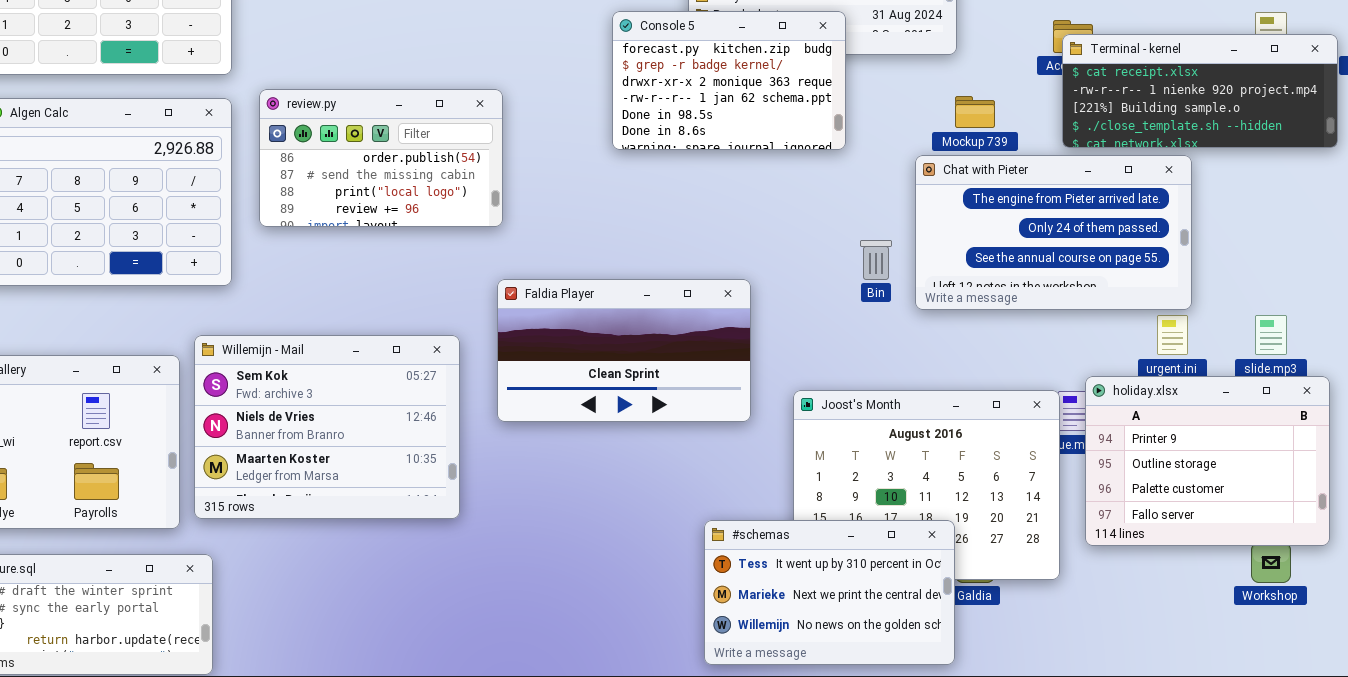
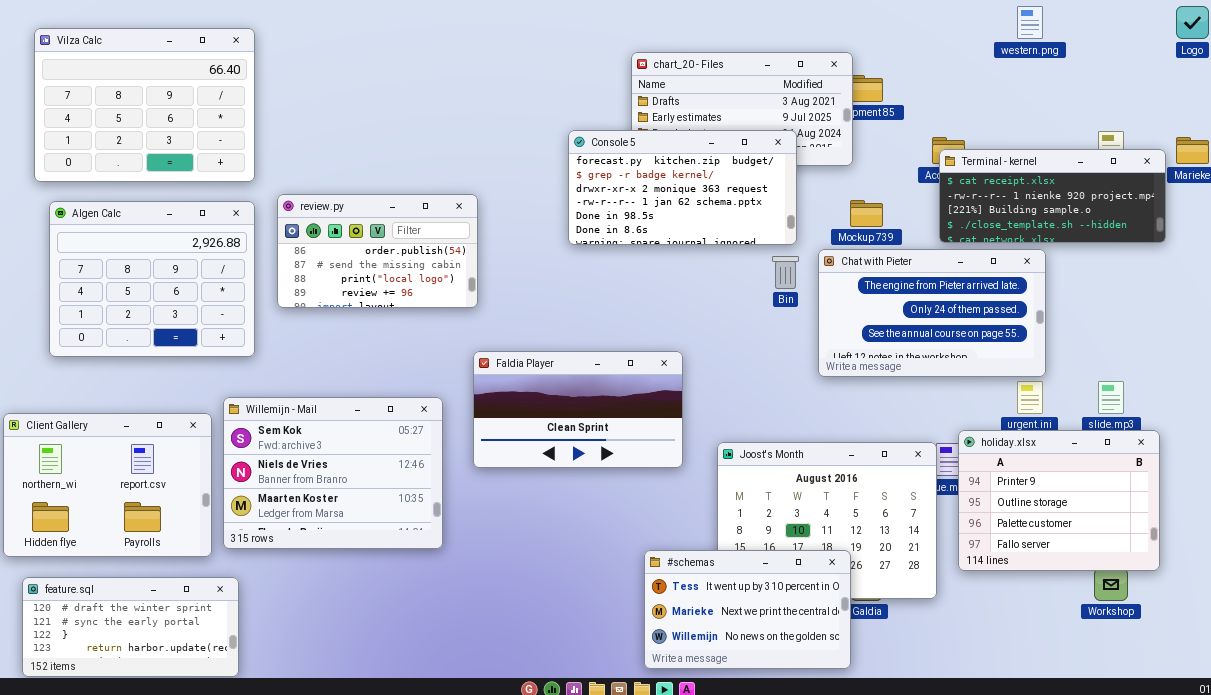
Console 5: [612,11,846,150] -> [568,130,797,245], resized
Bin: [860,240,892,280] -> [772,256,799,289], moved

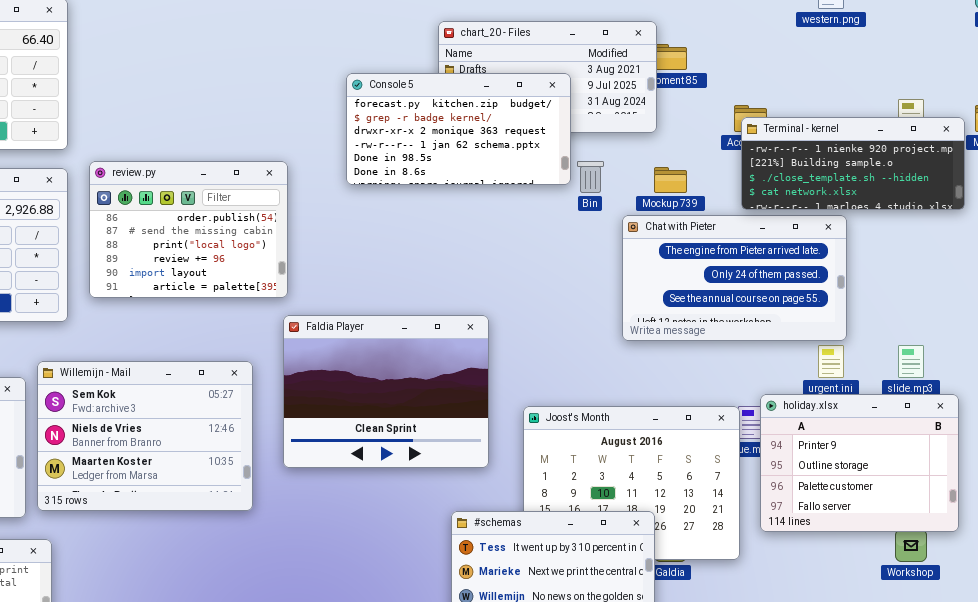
Console 5: [568,130,797,245] -> [346,73,571,185], moved
Terminal - kernel: [939,149,1166,243] -> [741,117,965,210], scrolled down 1 row
review.py: [277,194,478,308] -> [89,161,288,298], resized
Bin: [772,256,799,289] -> [577,161,604,193], moved
Faldia Player: [473,351,683,468] -> [283,315,489,468], resized

